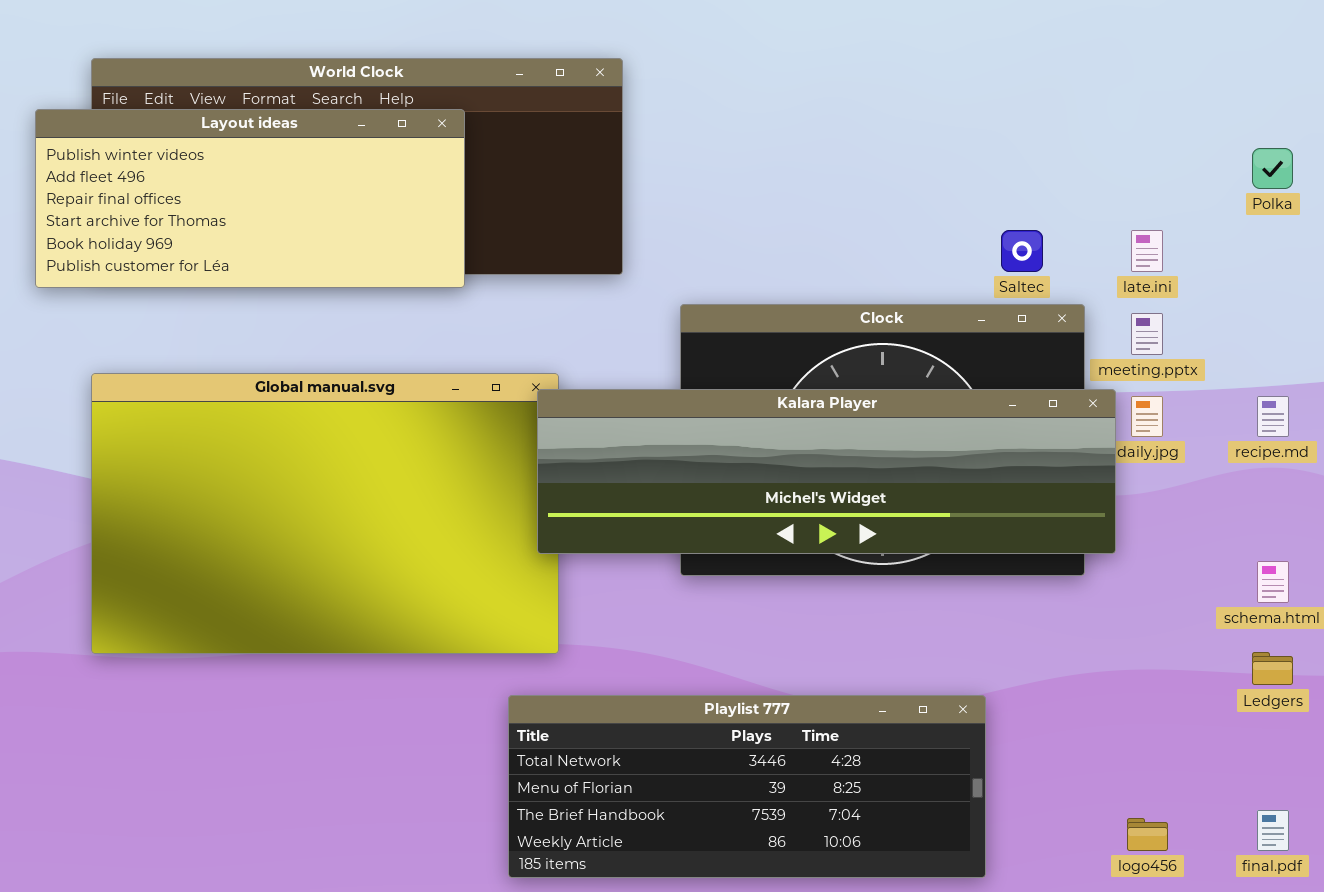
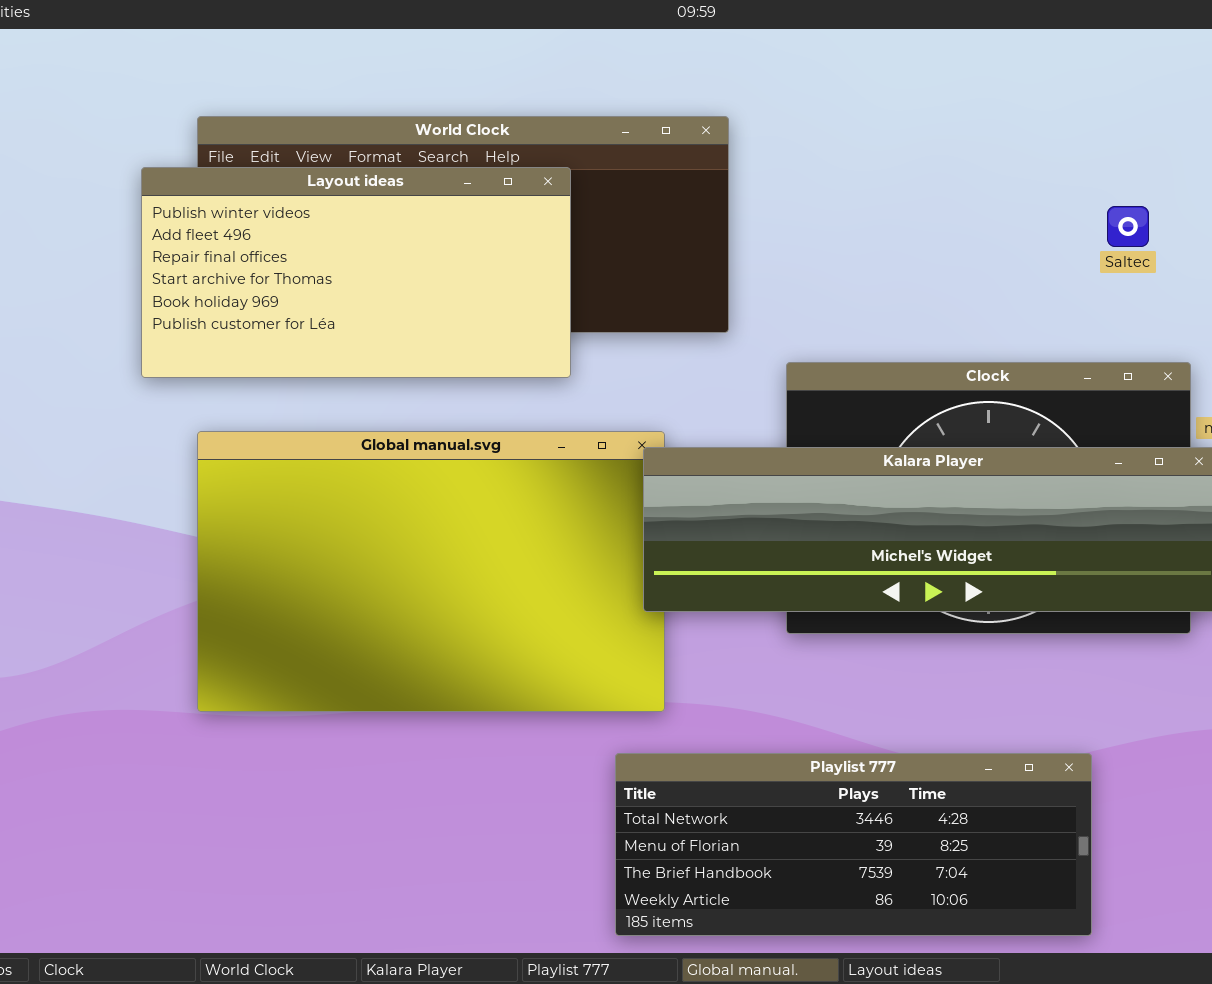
Layout ideas: [35,109,465,288] -> [141,167,571,378], resized
Saltec: [1001,230,1043,272] -> [1107,206,1149,247], moved

